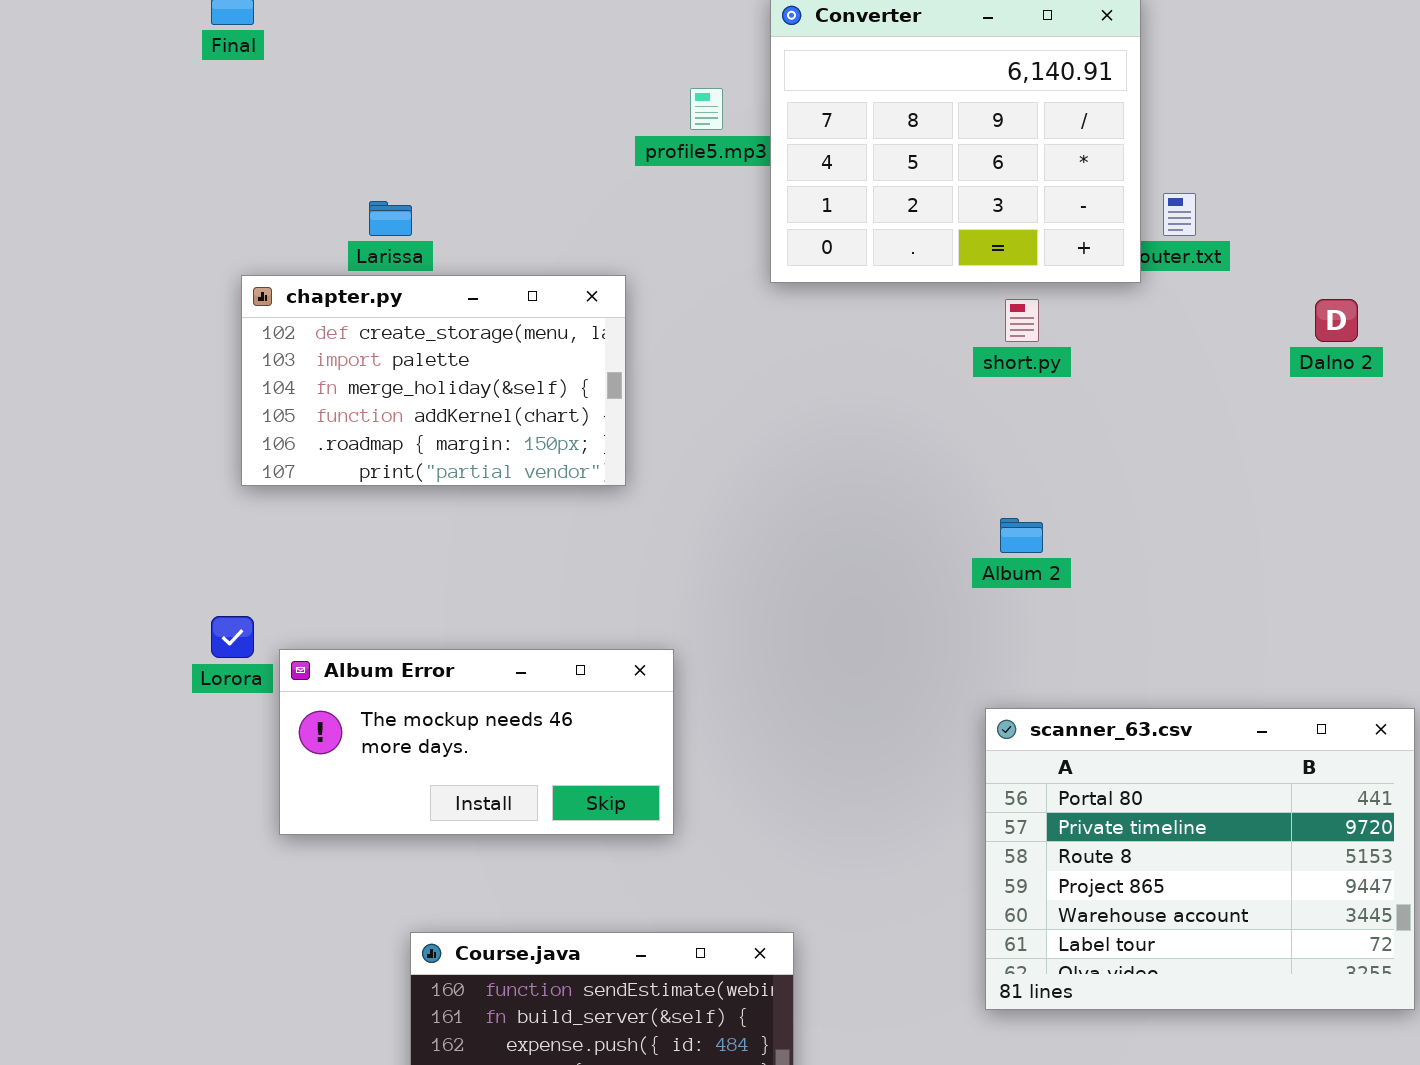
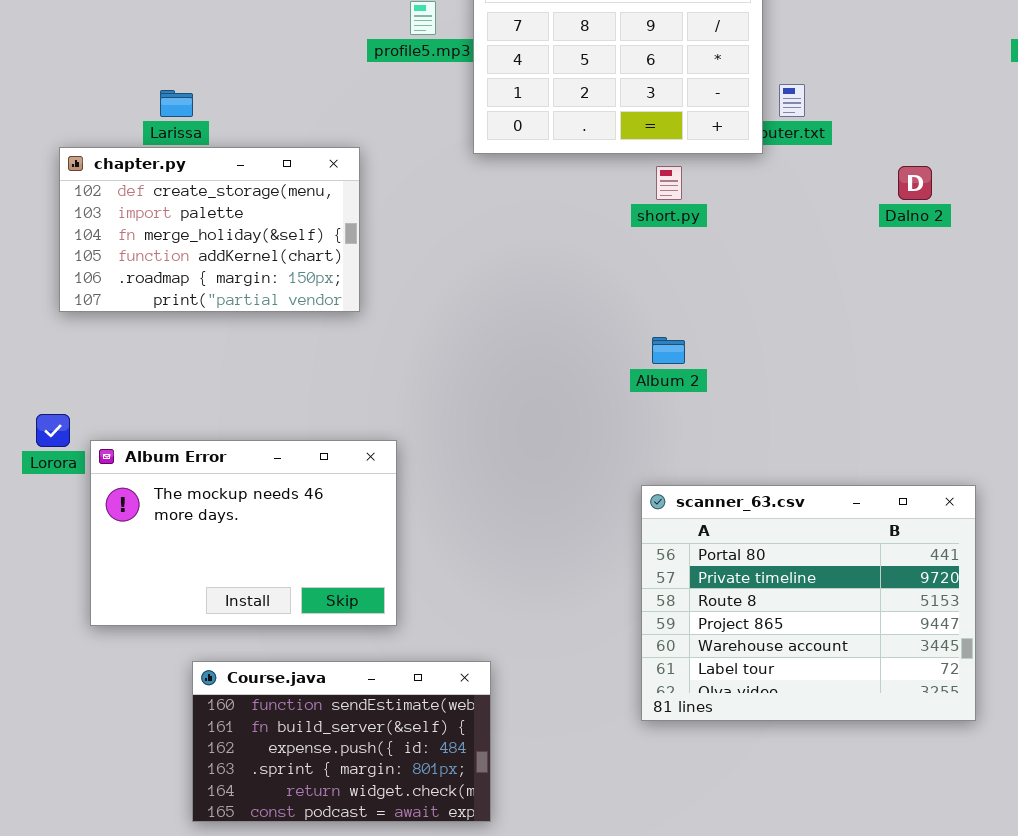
Album Error: [279,649,674,835] -> [90,440,397,626], resized

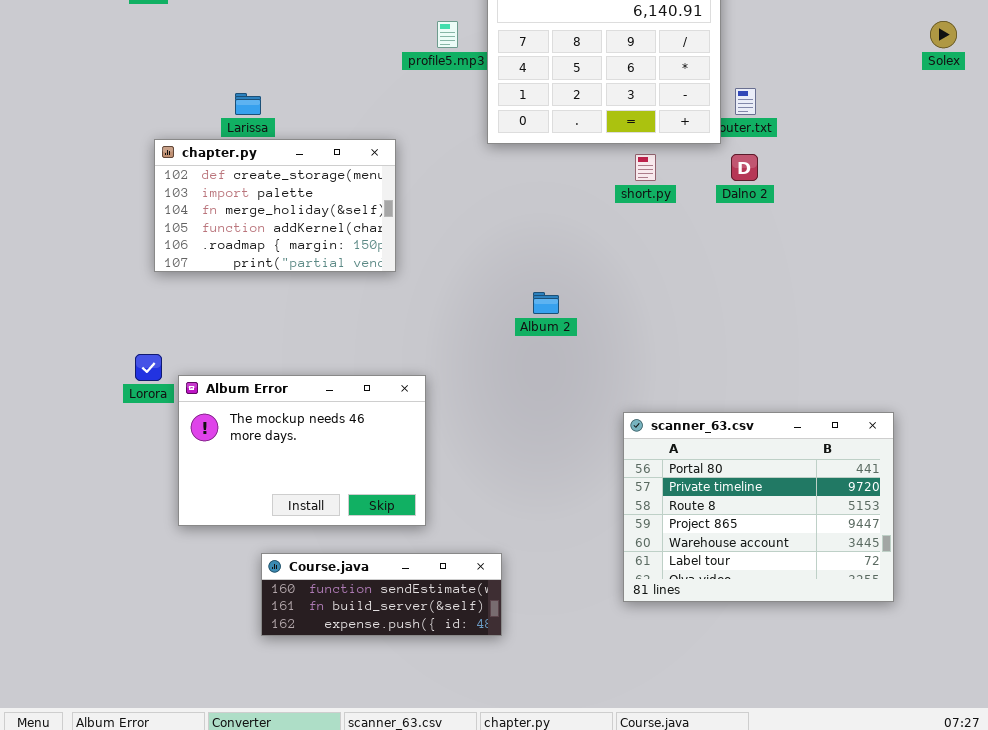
Dalno 2: [898,166,932,200] -> [731,154,758,181], moved
Album 2: [652,337,685,364] -> [533,292,559,314], moved
Course.java: [192,661,491,822] -> [261,553,502,636], resized

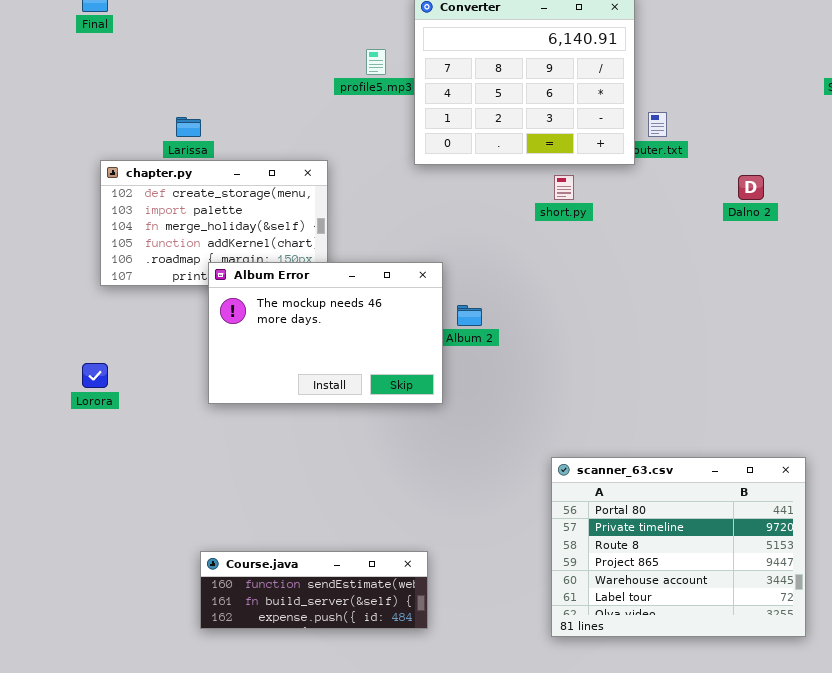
Dalno 2: [731,154,758,181] -> [738,175,764,200], moved
Album Error: [178,375,426,526] -> [208,262,443,404], moved
scanner_63.csv: [623,412,894,602] -> [551,457,806,637], moved

